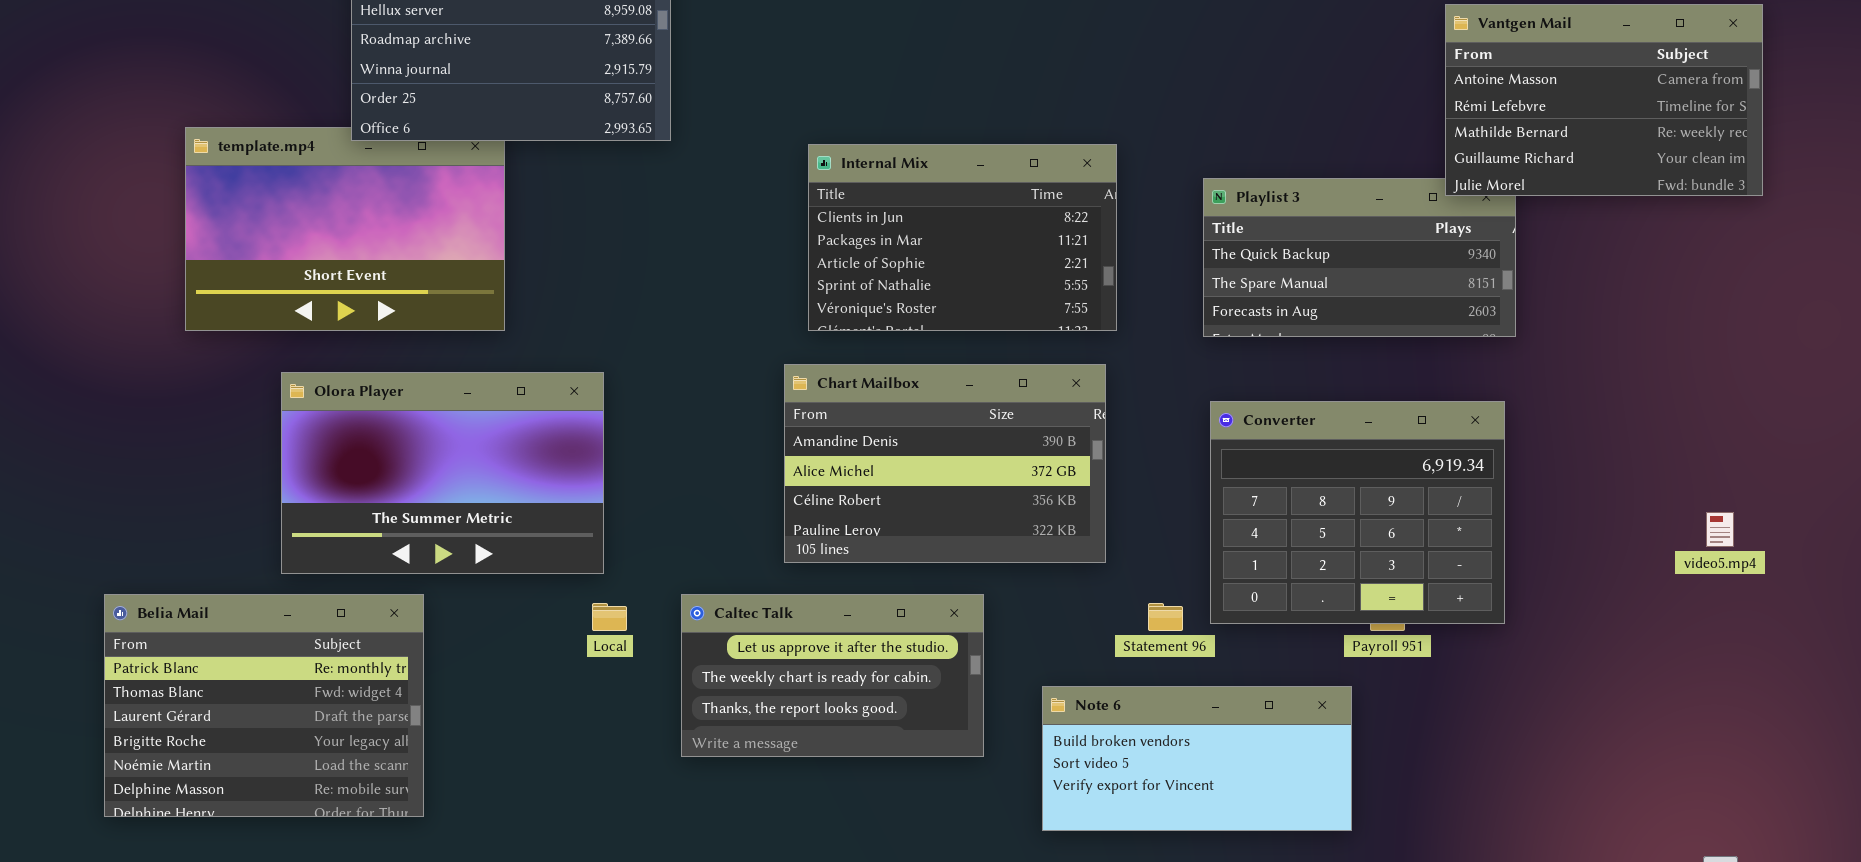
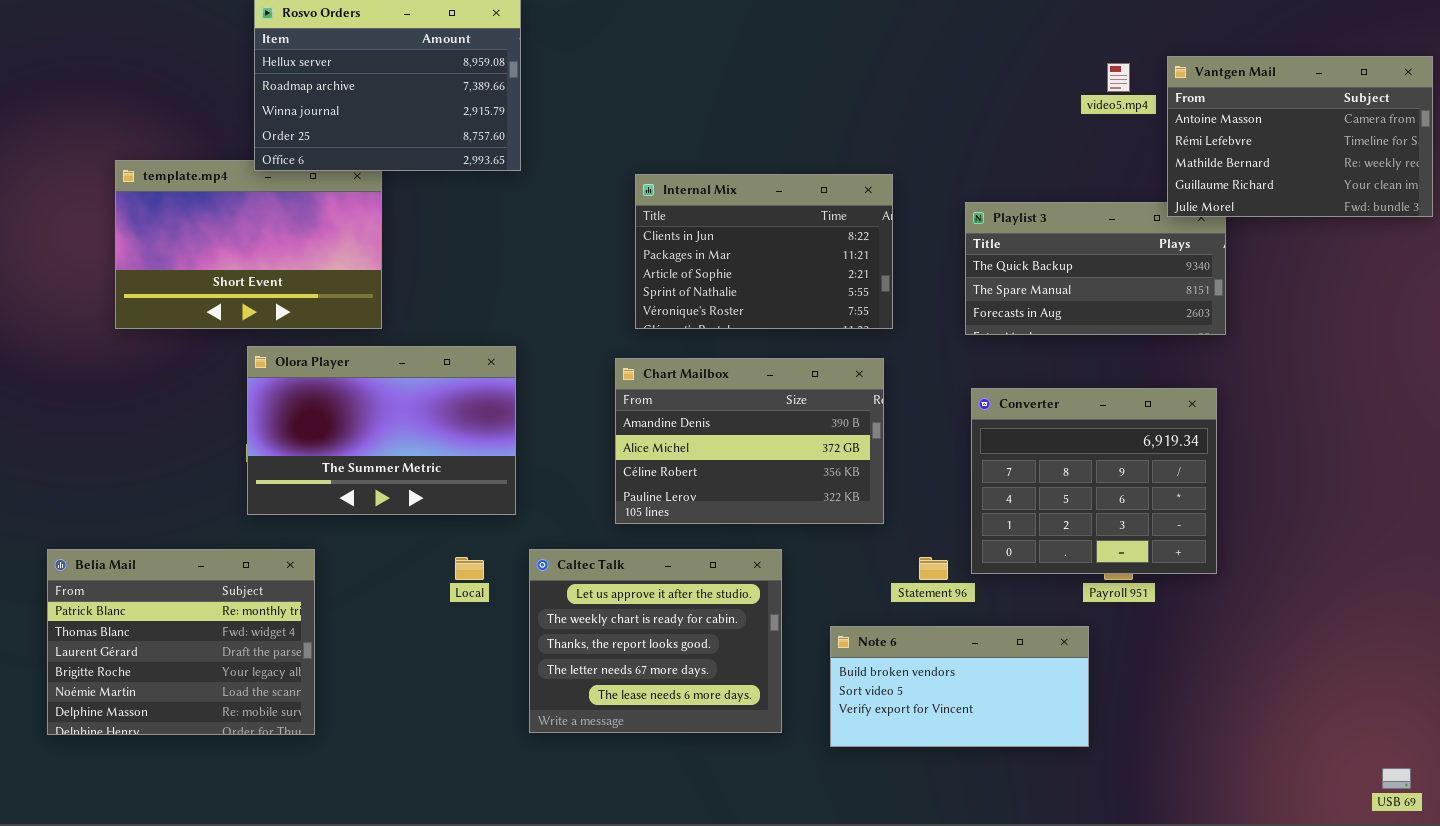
Olora Player: [281,372,604,574] -> [247,346,516,515], moved
video5.mp4: [1706,512,1734,547] -> [1107,63,1130,92], moved
Caltec Talk: [681,594,984,757] -> [529,549,782,733], resized

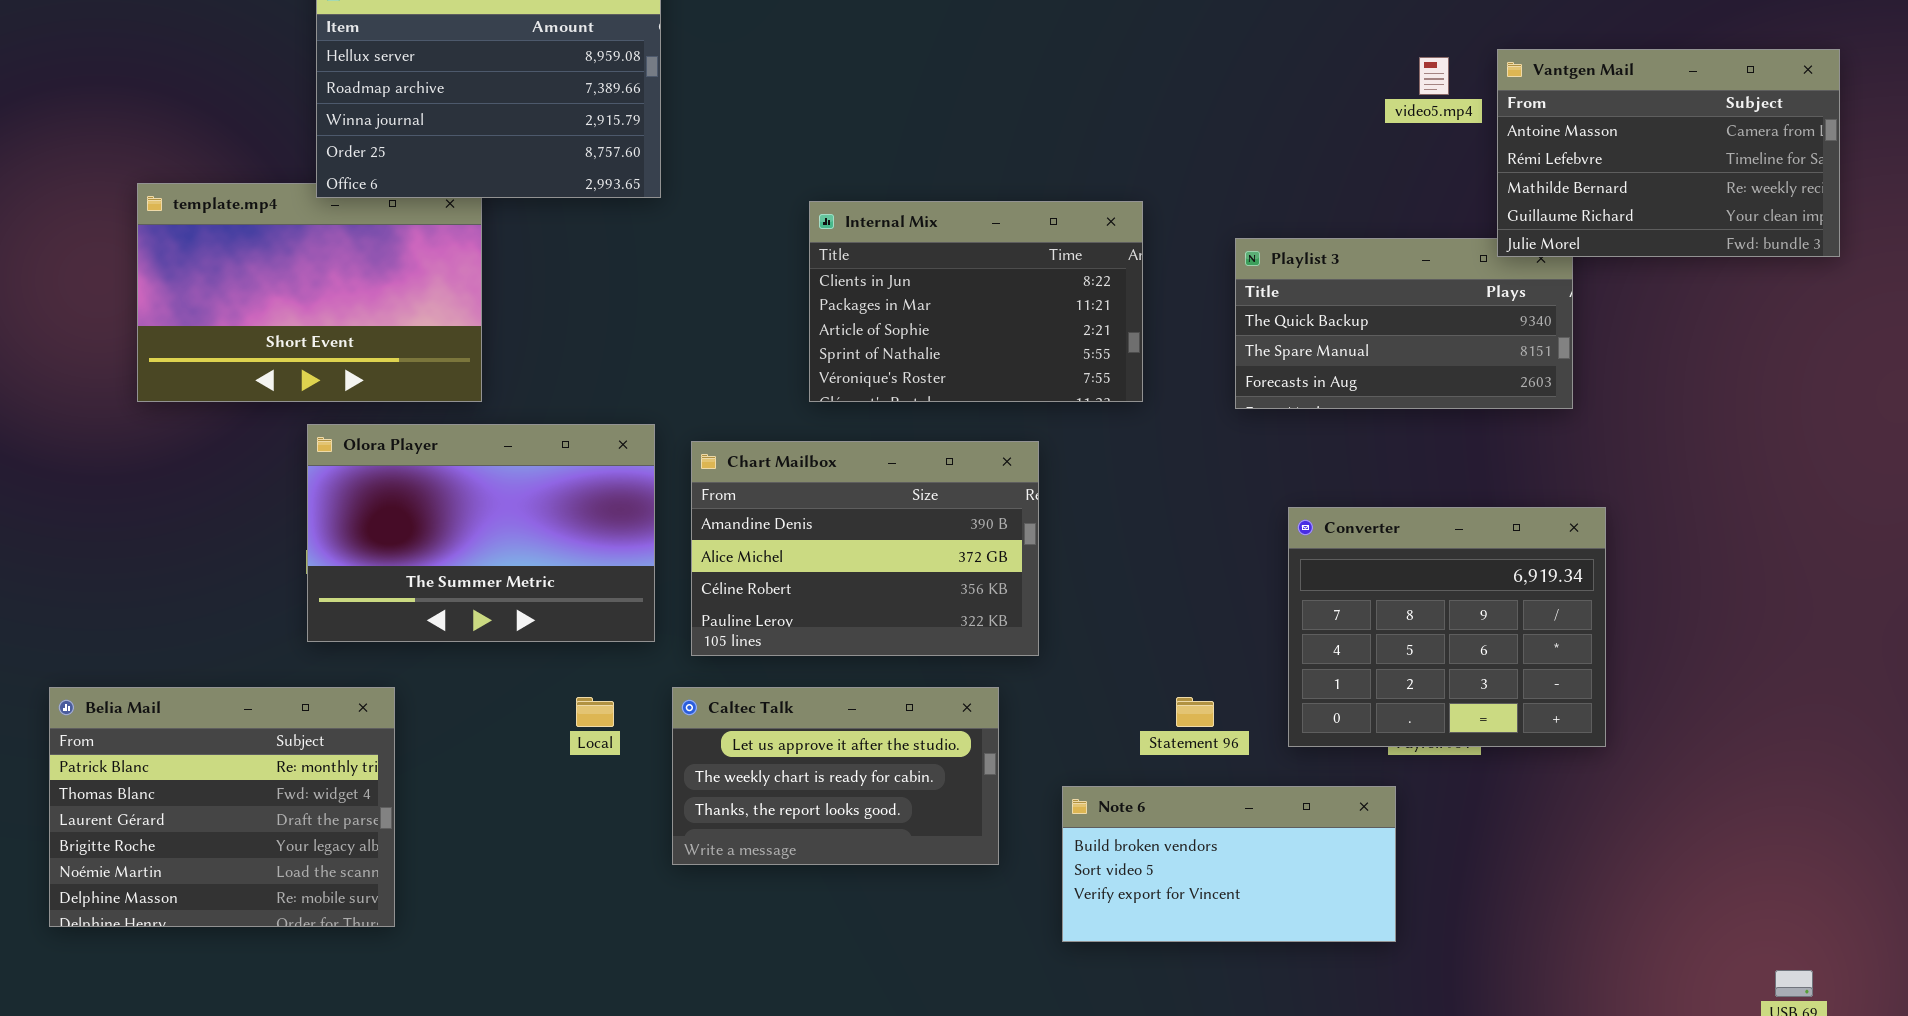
Chart Mailbox: [615,358,884,524] -> [691,441,1039,656], moved
Converter: [971,388,1217,574] -> [1288,507,1606,747], moved
Caltec Talk: [529,549,782,733] -> [672,687,999,865], resized

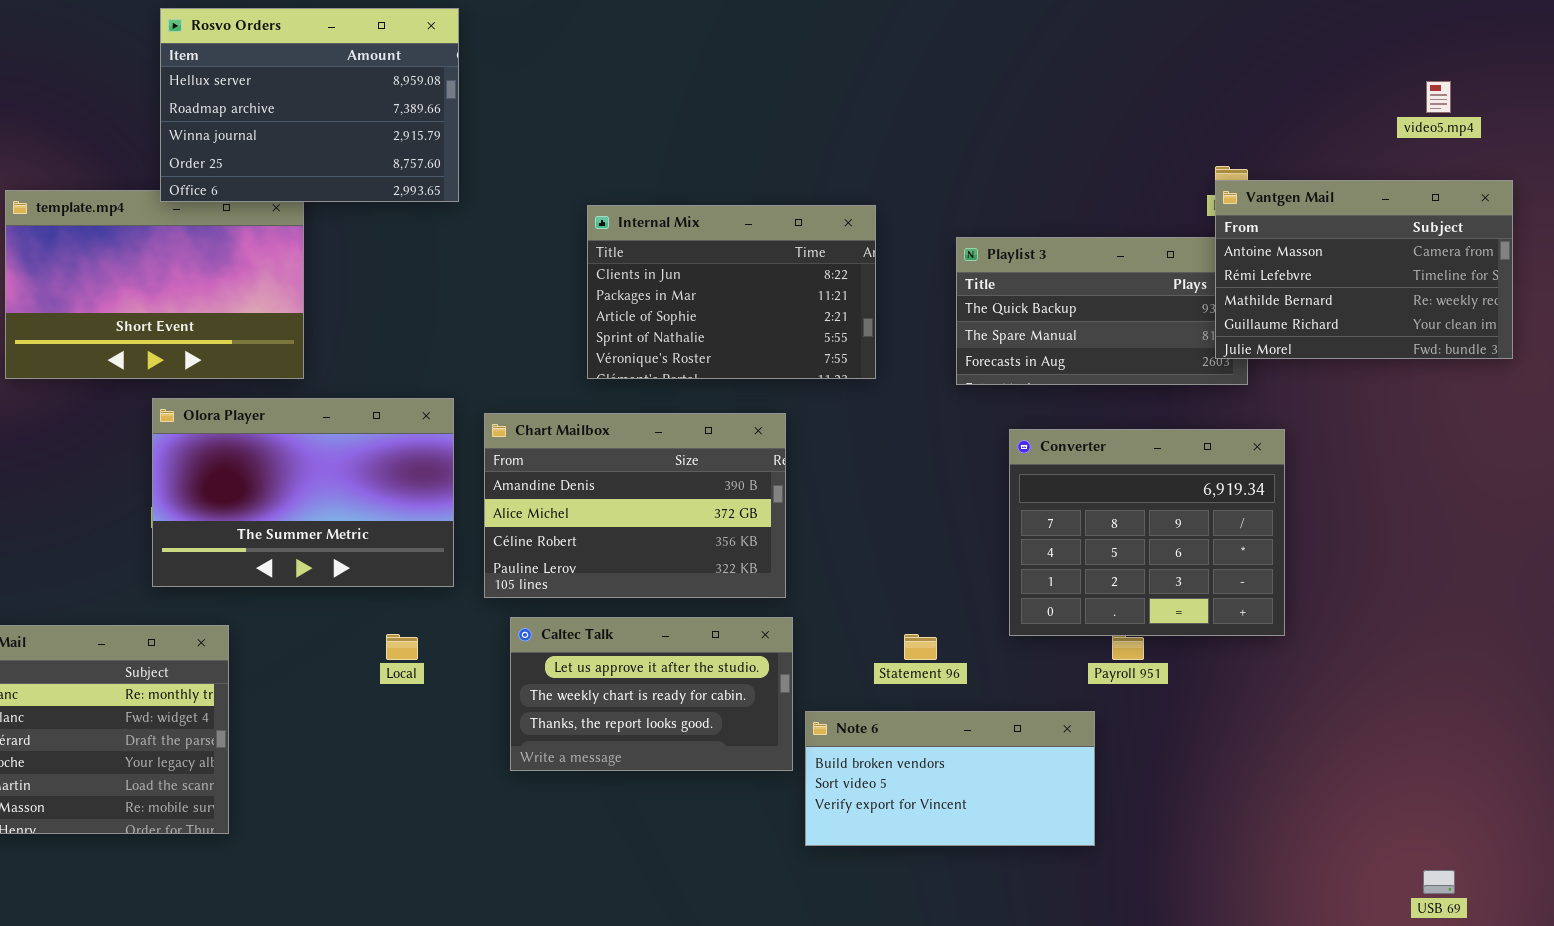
Vantgen Mail: [1497,49,1840,257] -> [1215,180,1513,359], moved
video5.mp4: [1419,57,1449,95] -> [1426,81,1451,113], moved
Converter: [1288,507,1606,747] -> [1009,429,1285,636], moved
Caltec Talk: [672,687,999,865] -> [510,617,793,771], moved

